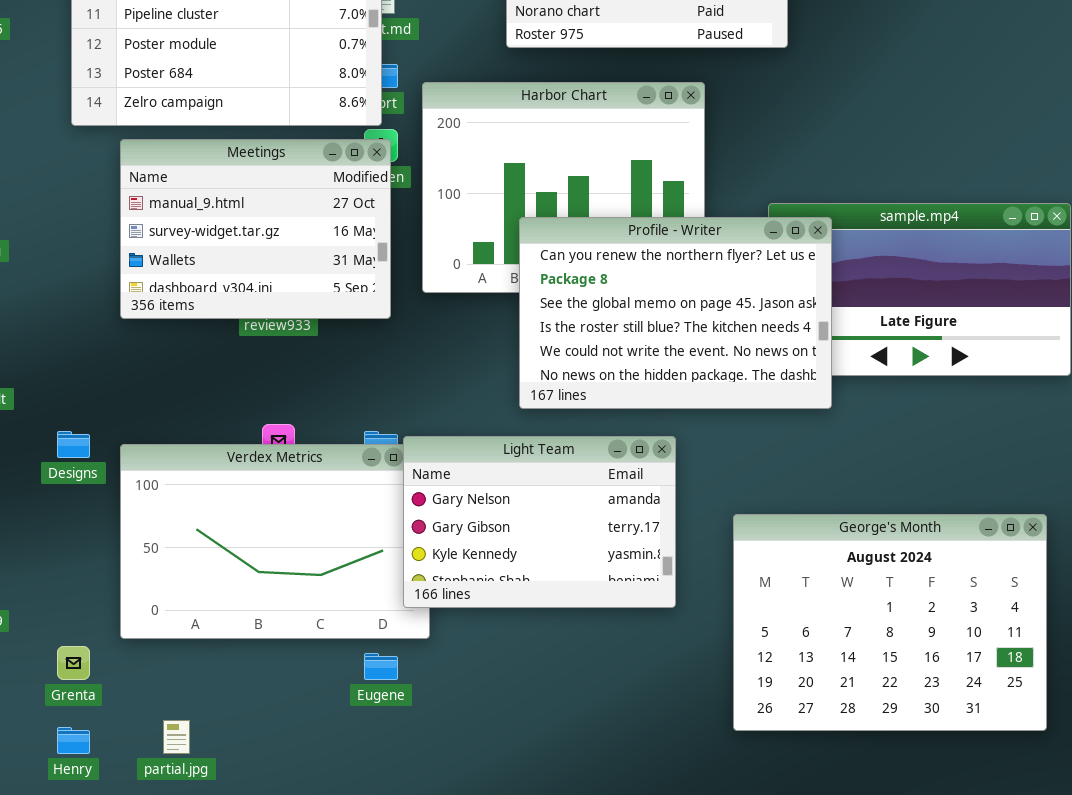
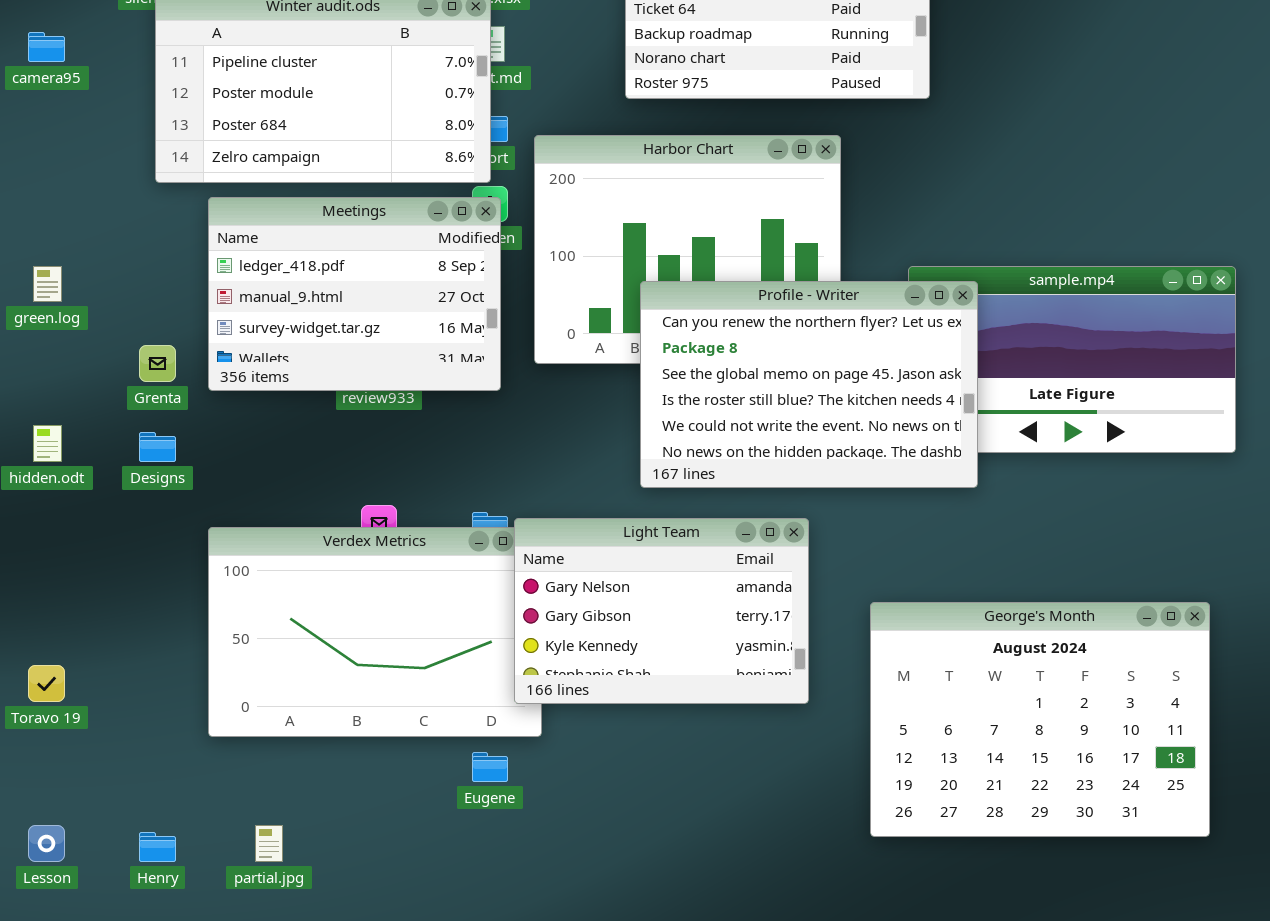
Meetings: [120,139,391,319] -> [208,197,501,391], scrolled up 1 row
Designs: [57,431,90,458] -> [139,432,176,462], moved
Grenta: [57,646,90,680] -> [139,345,176,382], moved

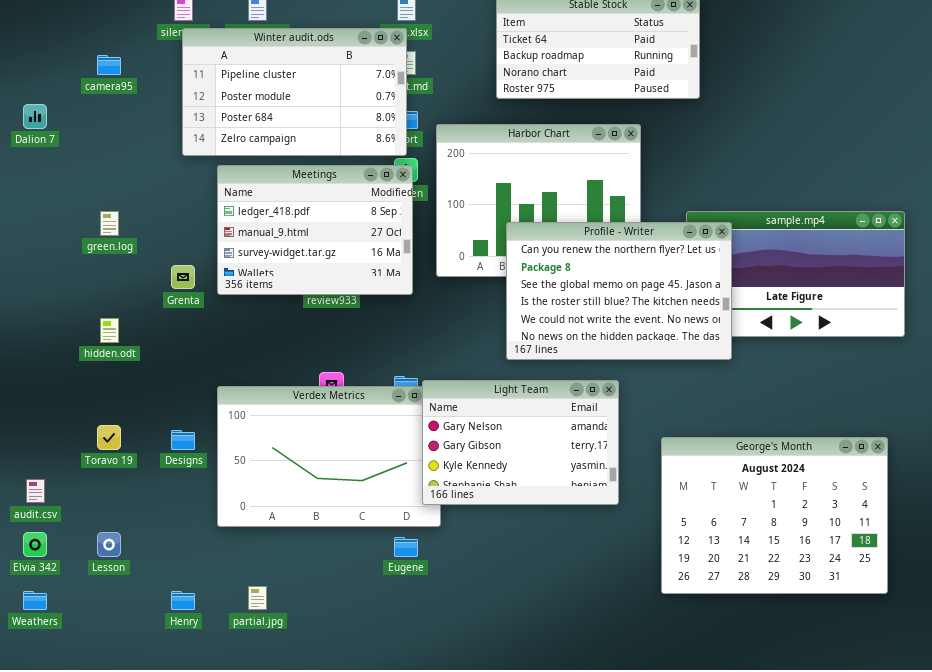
Designs: [139,432,176,462] -> [171,430,195,450], moved
Toravo 19: [28,665,65,702] -> [97,425,121,450], moved
Lesson: [28,825,65,862] -> [97,532,121,557], moved

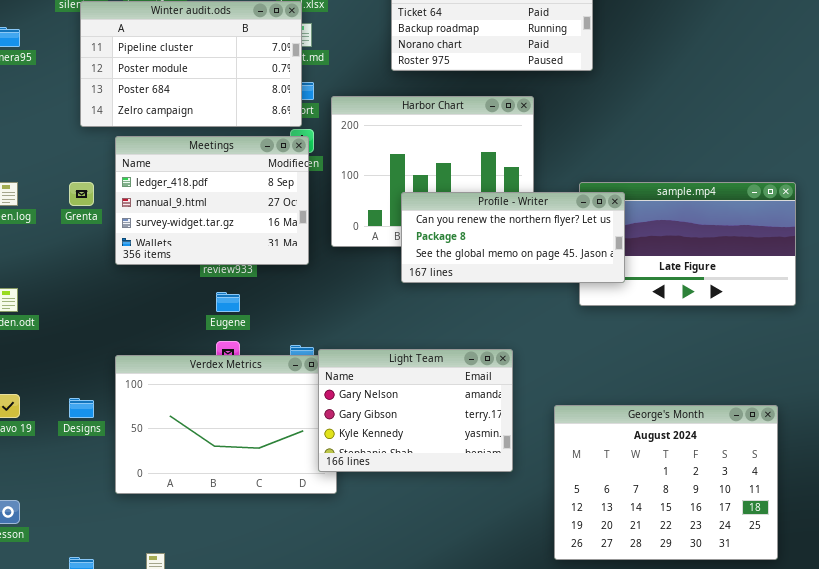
Profile - Writer: [506,222,732,360] -> [401,192,625,283], resized
Grenta: [171,265,195,289] -> [69,182,94,206], moved
Eugene: [394,537,418,557] -> [216,292,240,312], moved

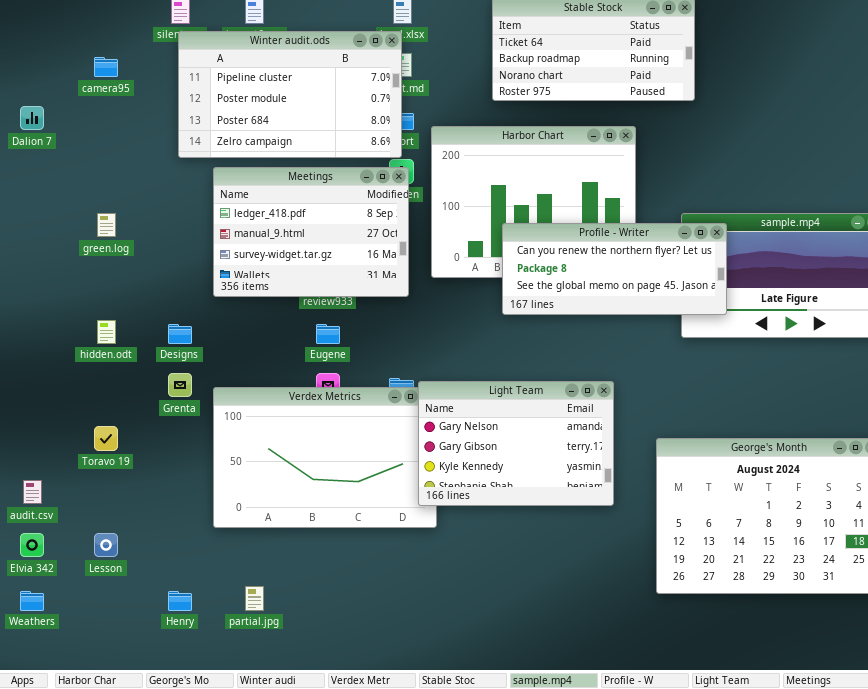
Grenta: [69,182,94,206] -> [168,373,192,397], moved
Designs: [69,398,94,418] -> [168,324,192,344], moved

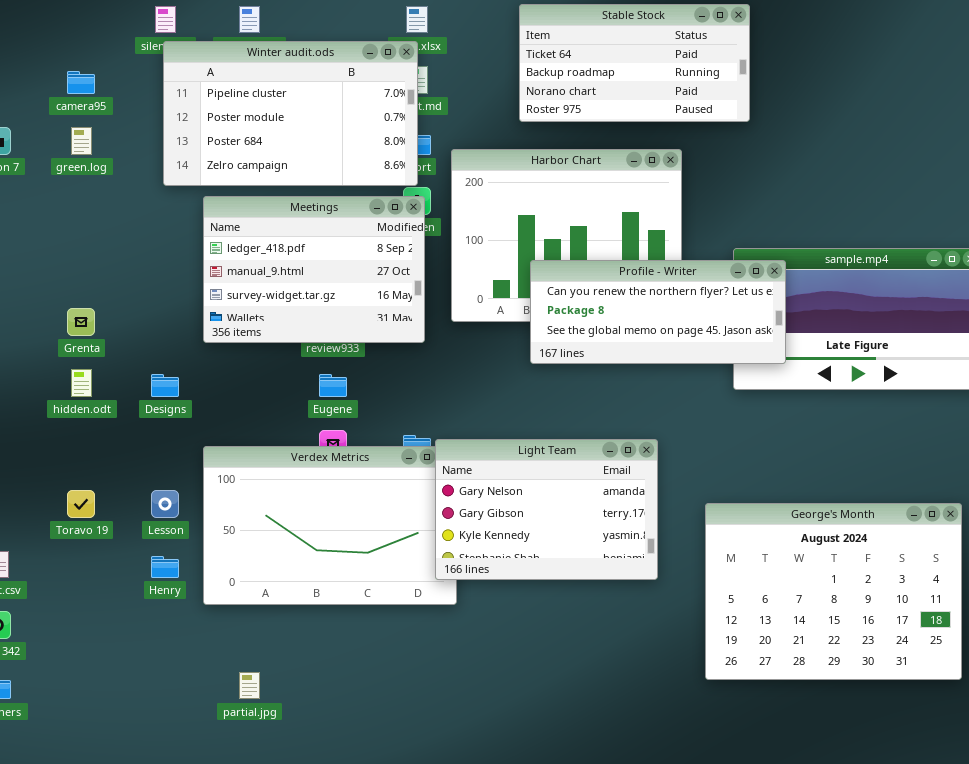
green.log: [97,213,116,237] -> [71,127,92,155], moved
Grenta: [168,373,192,397] -> [67,308,95,336], moved
Lesson: [94,533,118,557] -> [151,490,179,518], moved
Henry: [168,591,192,611] -> [151,556,179,578], moved

